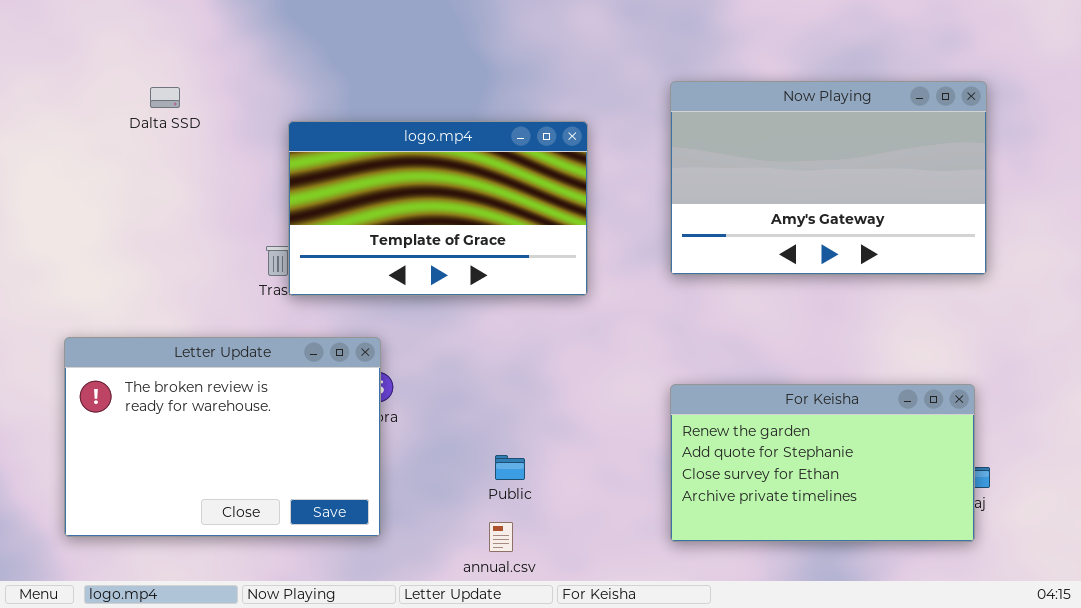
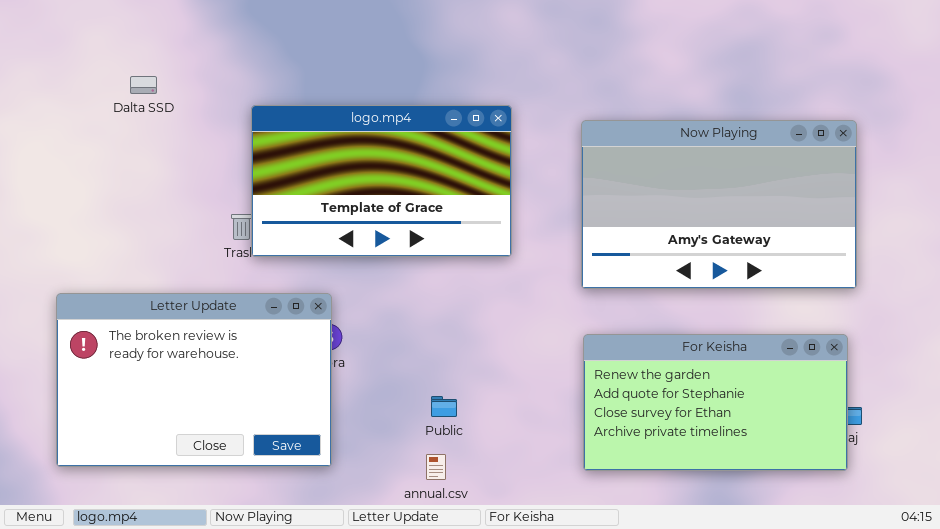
Now Playing: [670,81,987,275] -> [581,120,857,289], moved

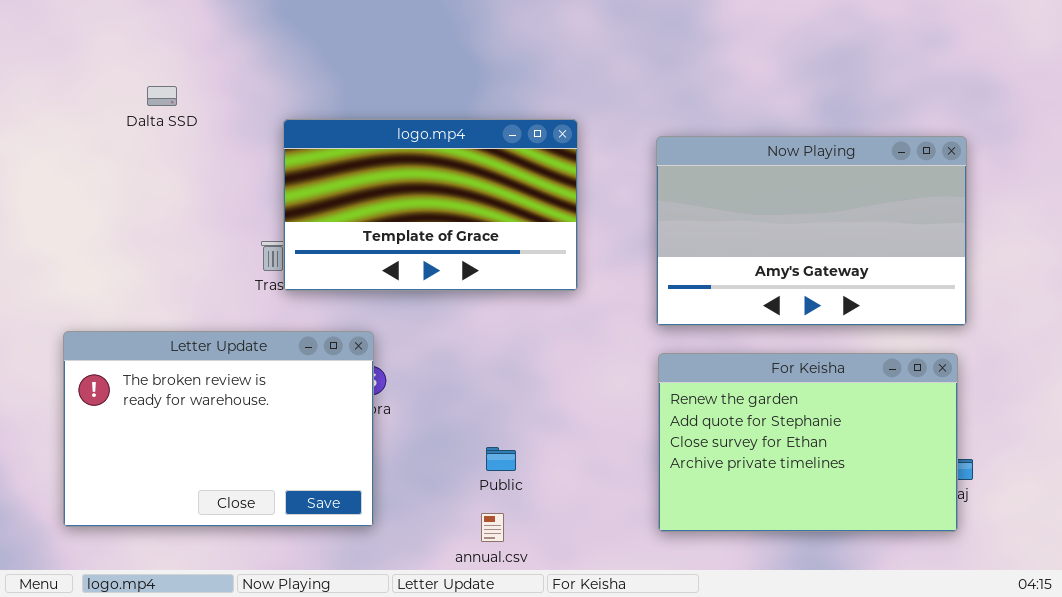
For Keisha: [583,334,848,471] -> [658,353,958,532], resized

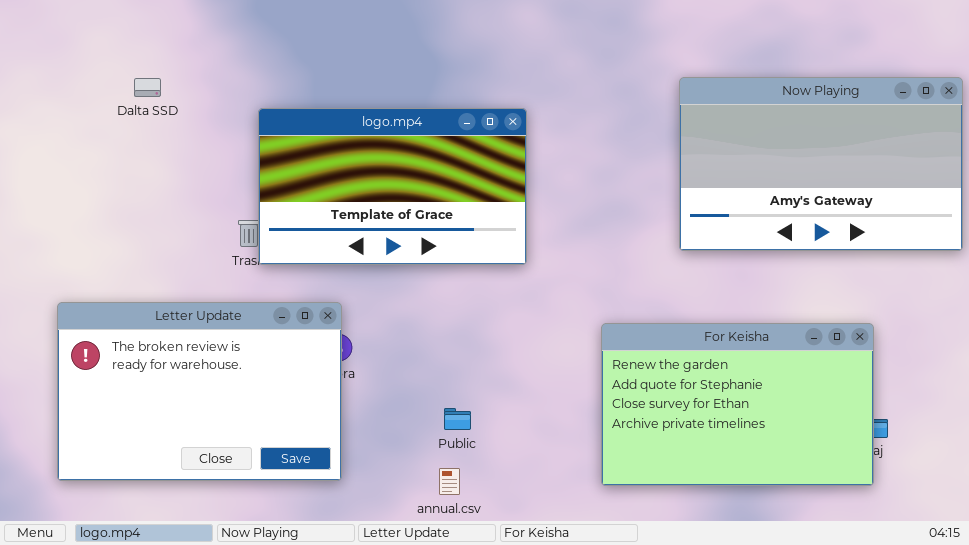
Now Playing: [656,136,967,326] -> [679,77,963,251], moved

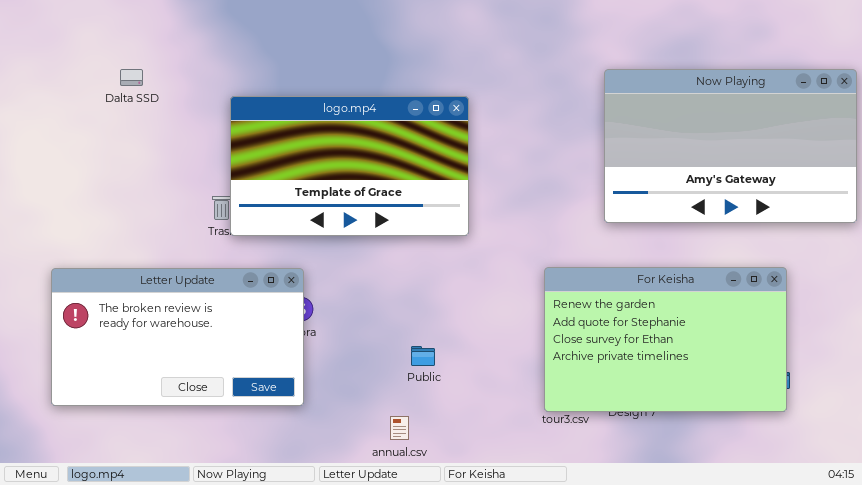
Letter Update: [57,302,342,481] -> [51,268,304,406], resized
For Keisha: [601,323,874,486] -> [544,267,787,412], moved
Public: [444,408,471,430] -> [411,346,435,366], moved

